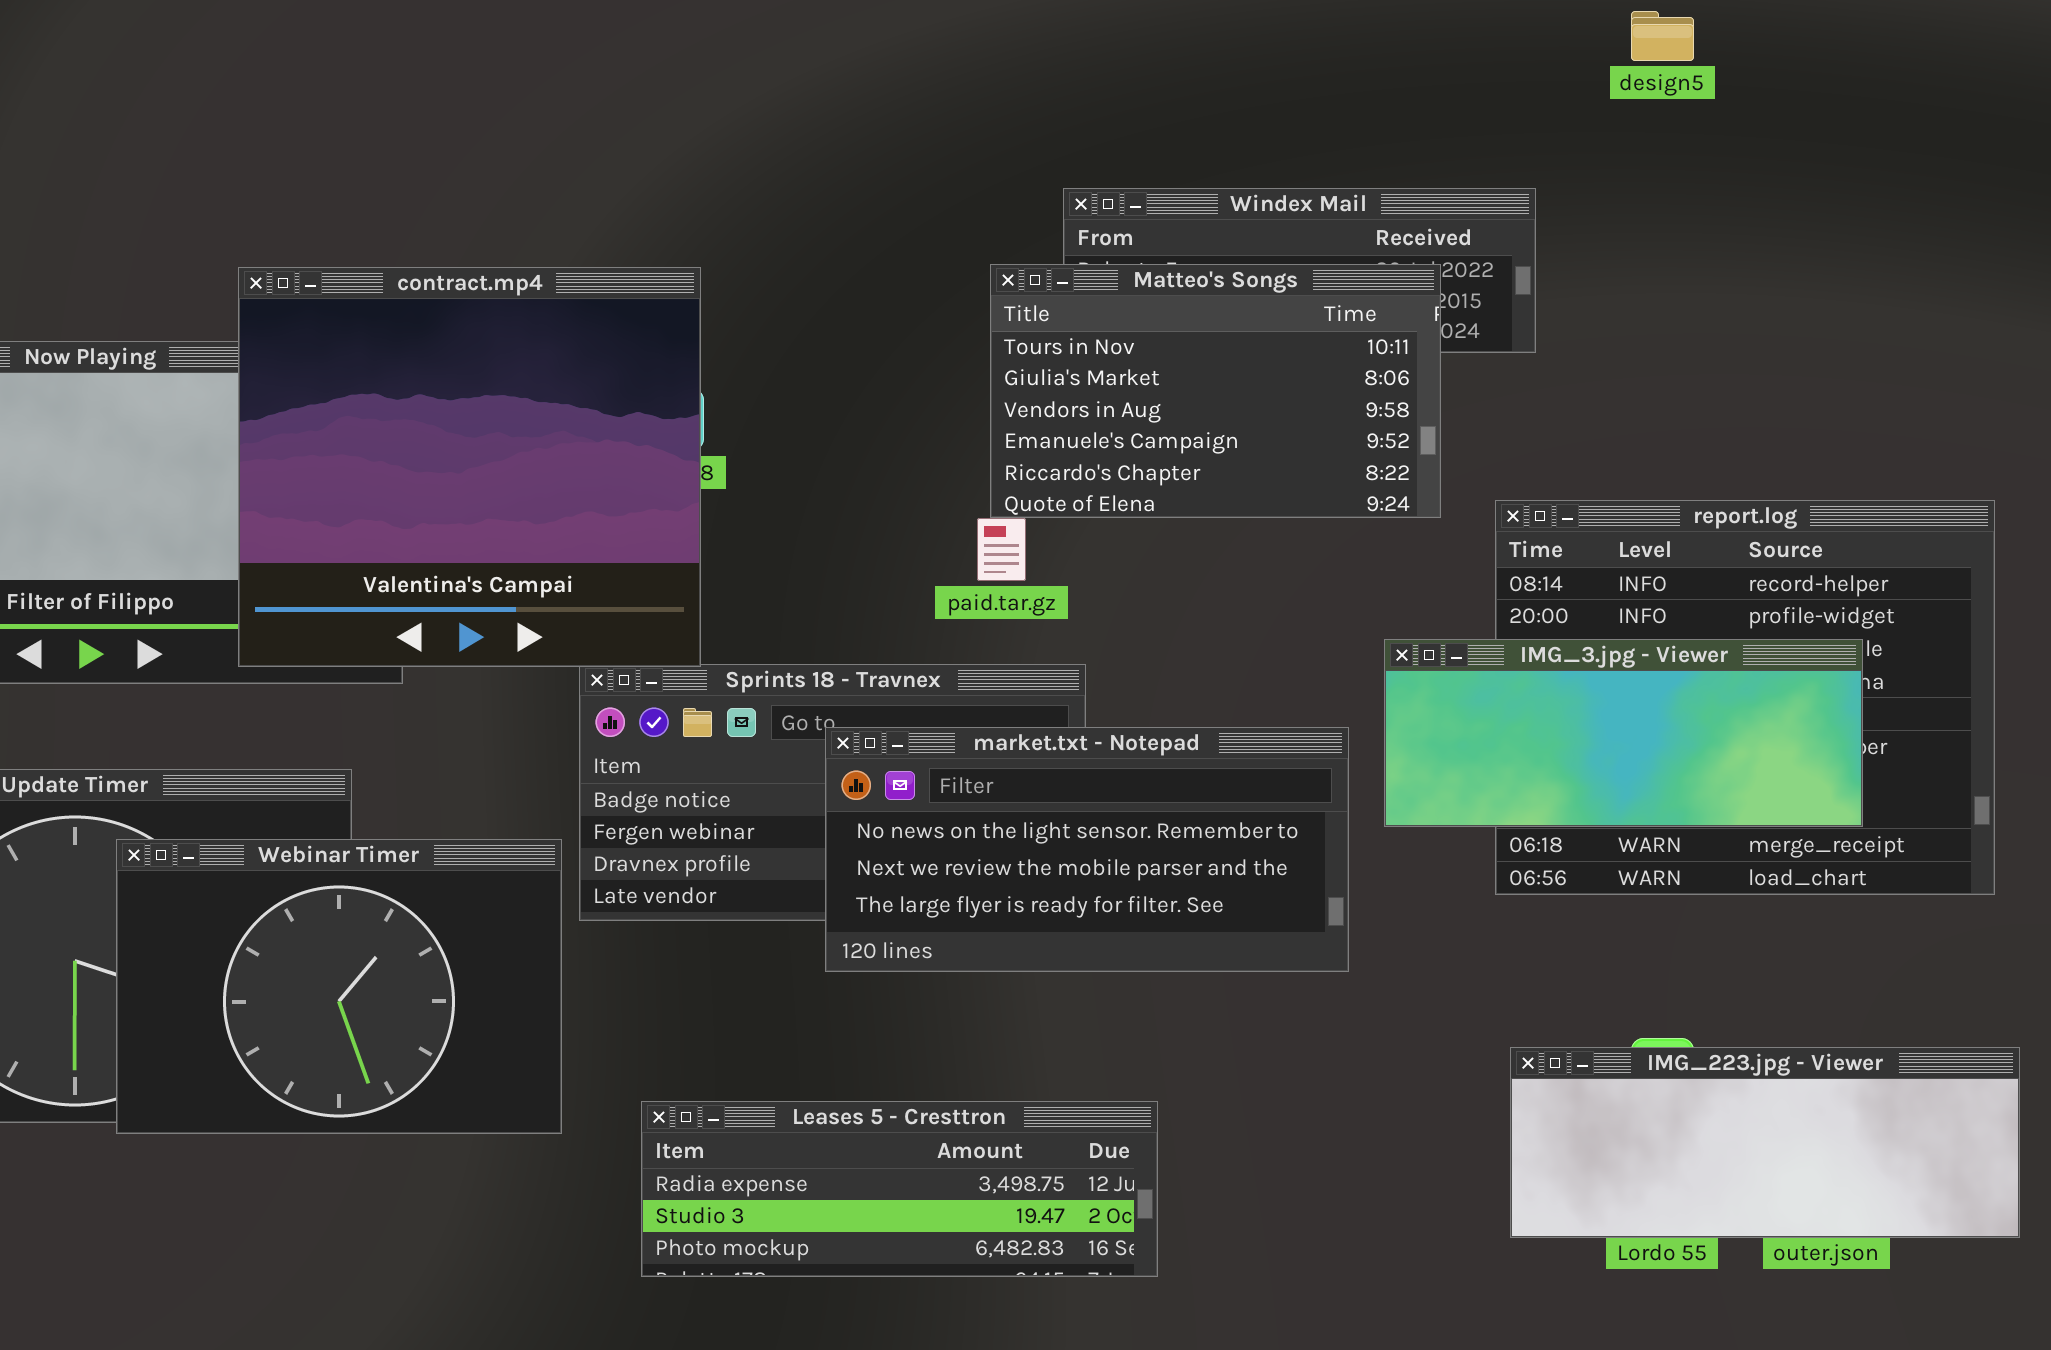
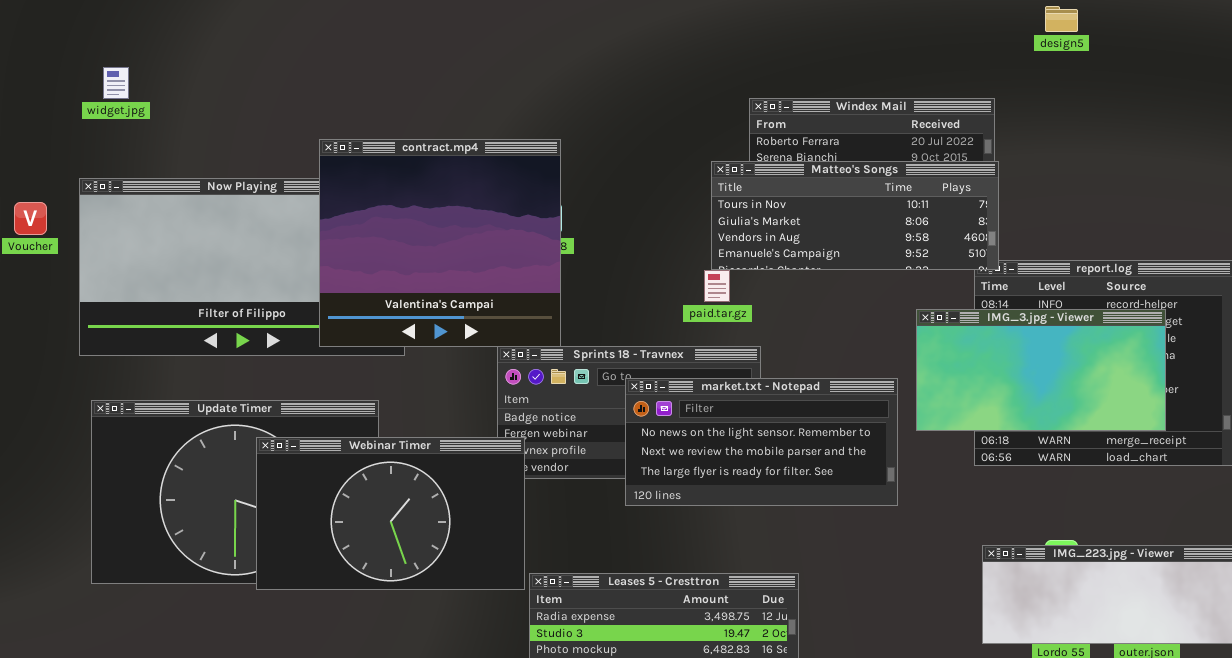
Matteo's Songs: [990,264,1441,518] -> [711,161,999,270], resized
IMG_3.jpg - Viewer: [1384,639,1863,827] -> [916,309,1166,431], resized
Webinar Timer: [116,839,562,1134] -> [256,437,525,590], resized

